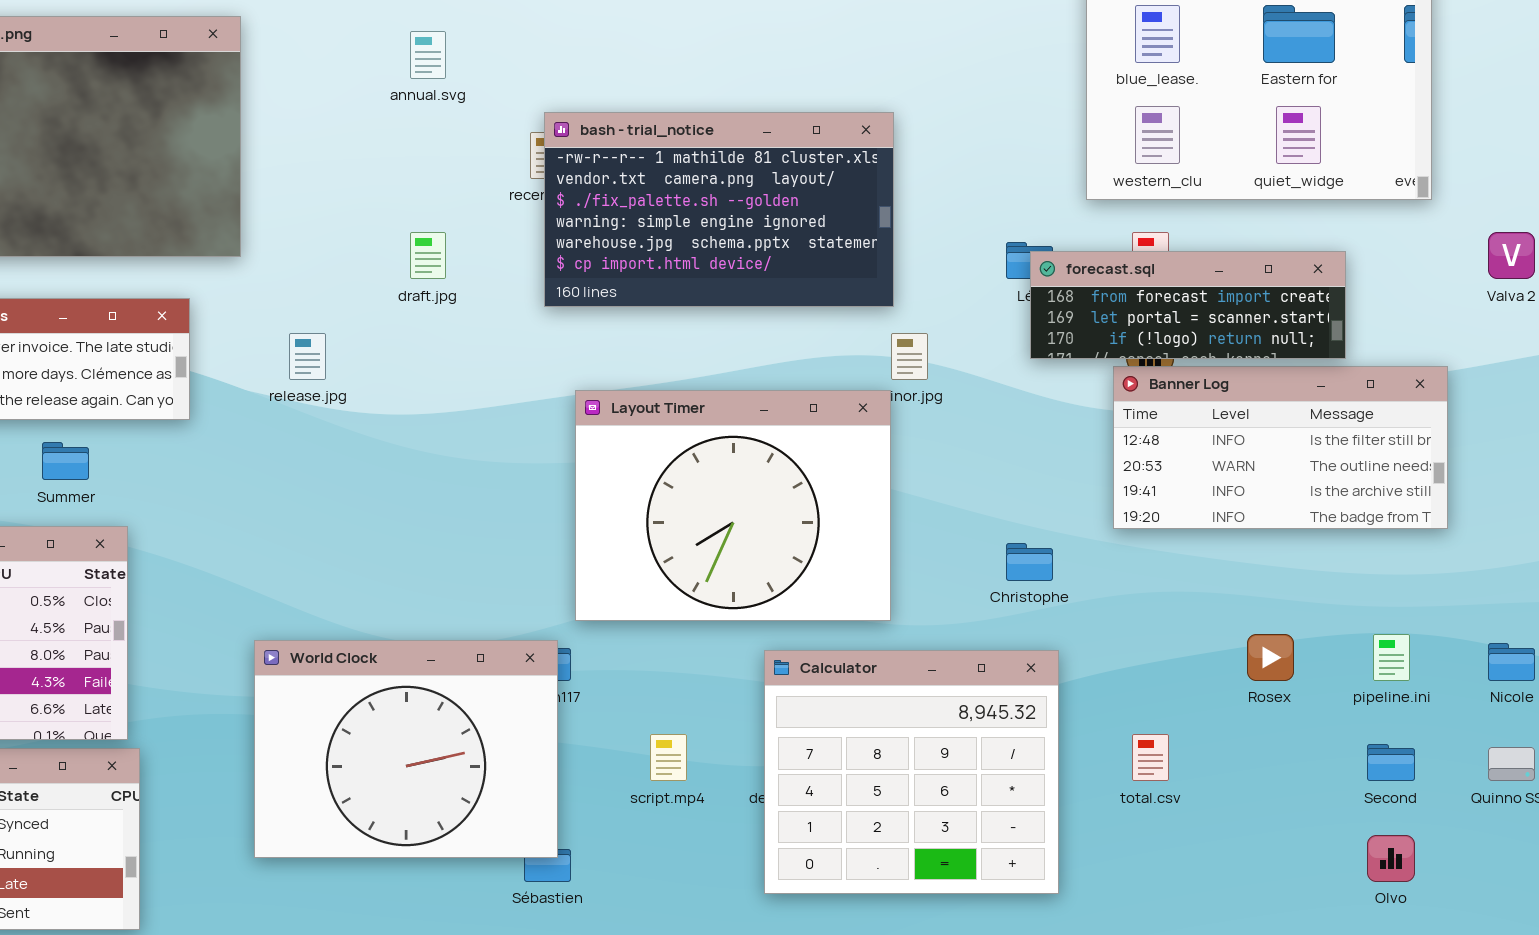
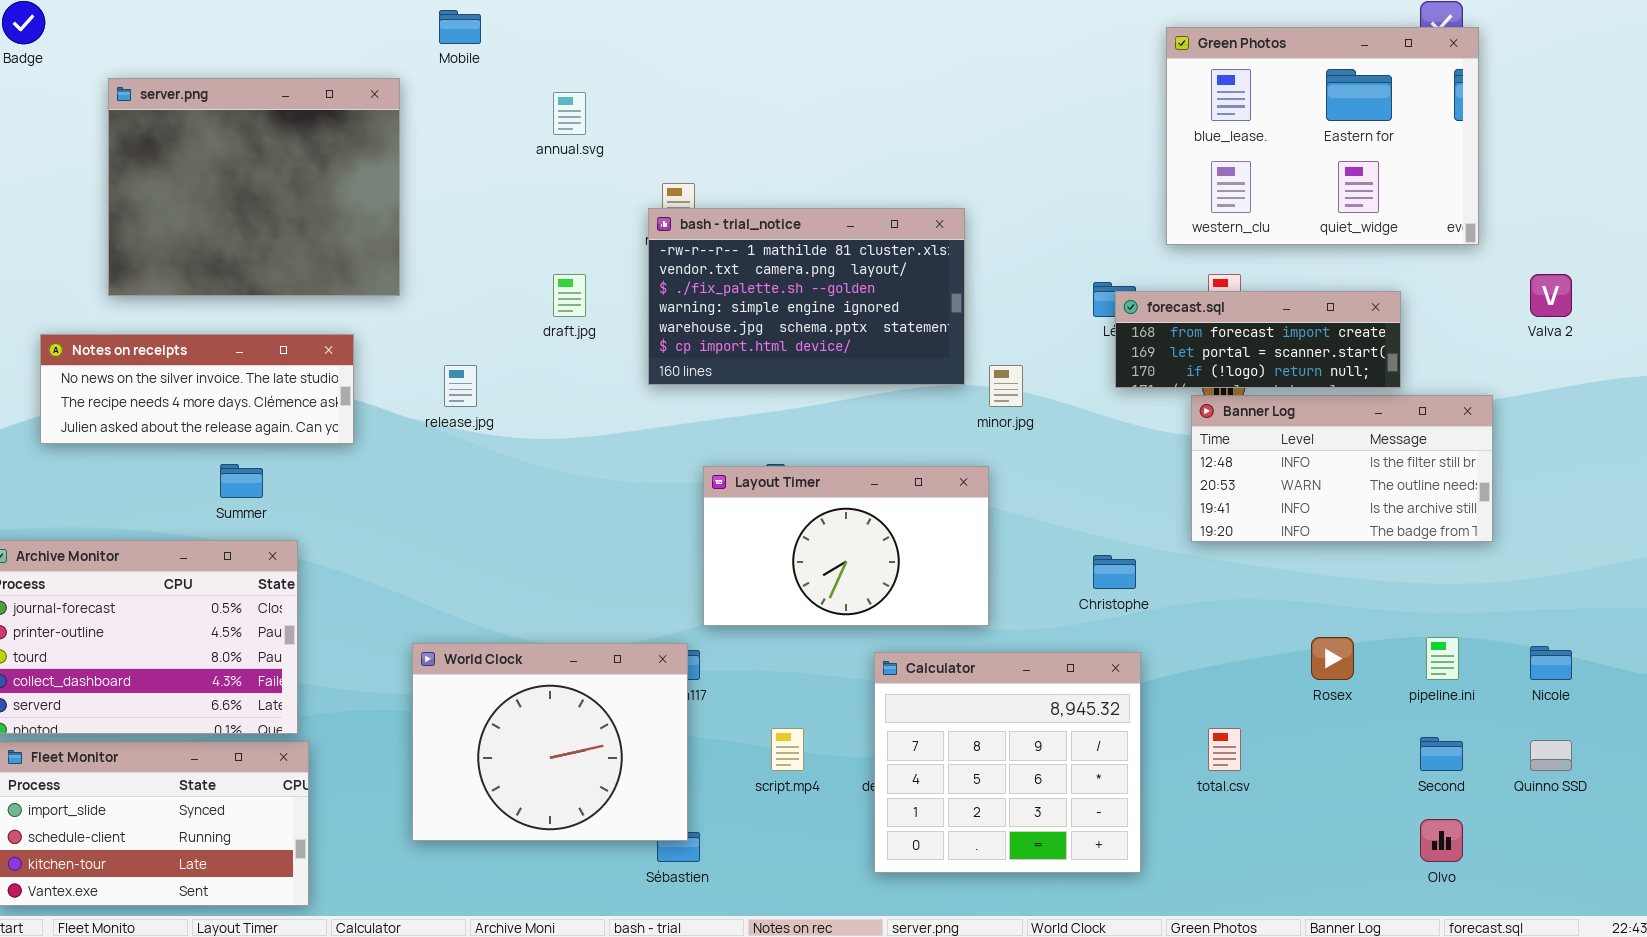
bash - trial_notice: [544,112,894,307] -> [648,208,965,385], moved
Layout Timer: [575,390,891,621] -> [703,466,989,626], resized

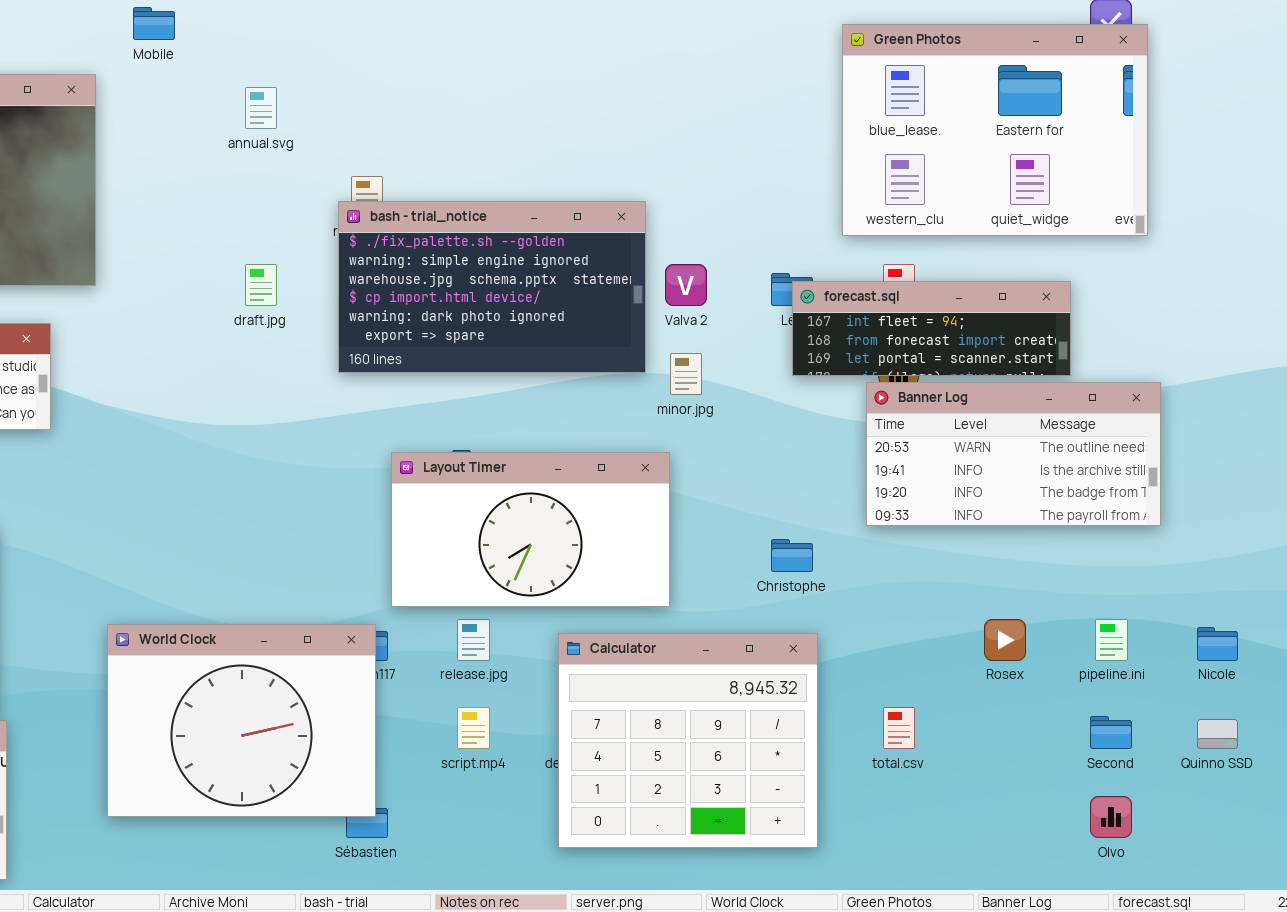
bash - trial_notice: [648,208,965,385] -> [338,201,646,373], scrolled down 2 rows
Valva 2: [1530,274,1572,317] -> [665,264,707,306], moved
forecast.sql: [1115,291,1401,388] -> [792,281,1071,376], scrolled up 1 row
release.jpg: [444,365,477,407] -> [457,619,490,661], moved
Banner Log: [1191,395,1493,542] -> [866,382,1161,526], scrolled down 1 row

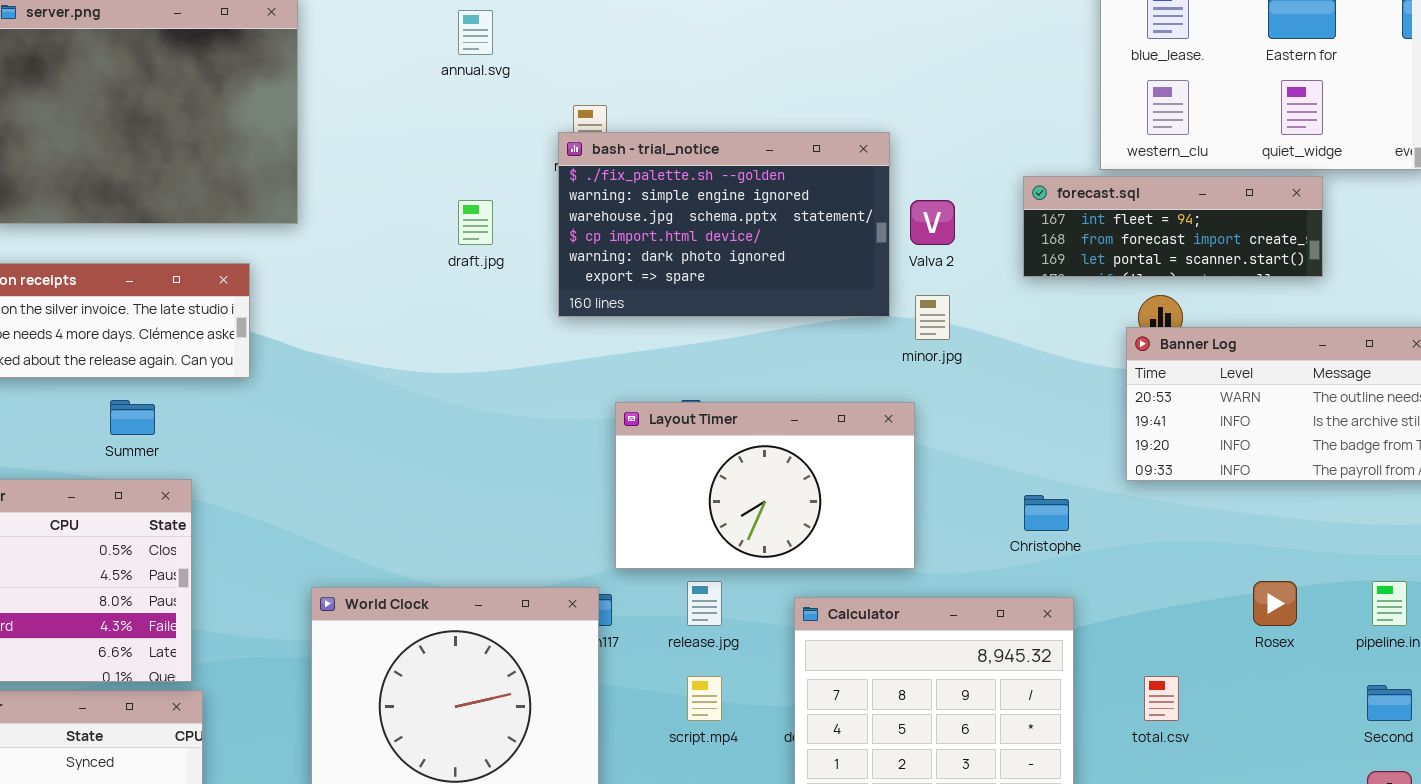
forecast.sql: [792,281,1071,376] -> [1023,176,1323,277], moved

